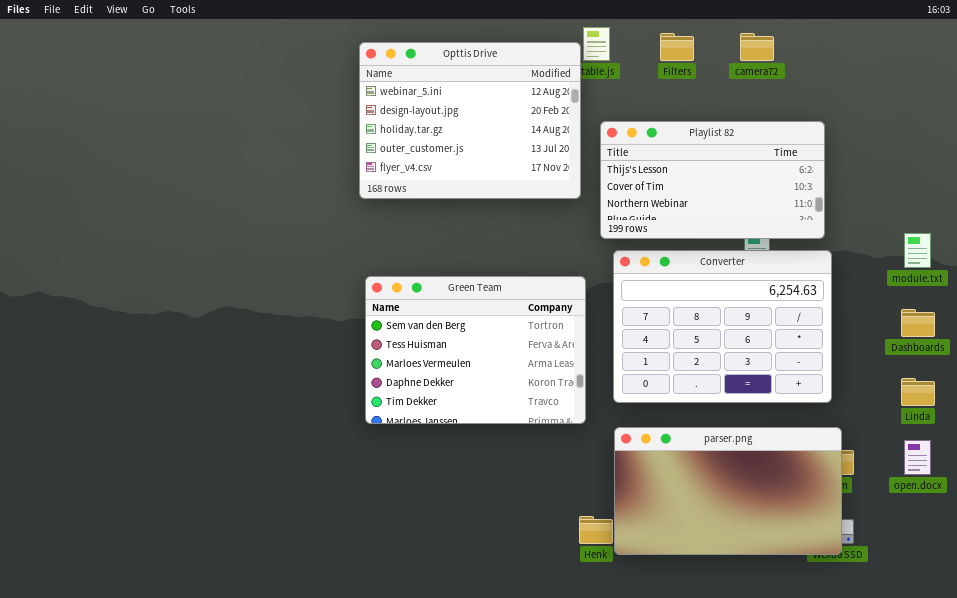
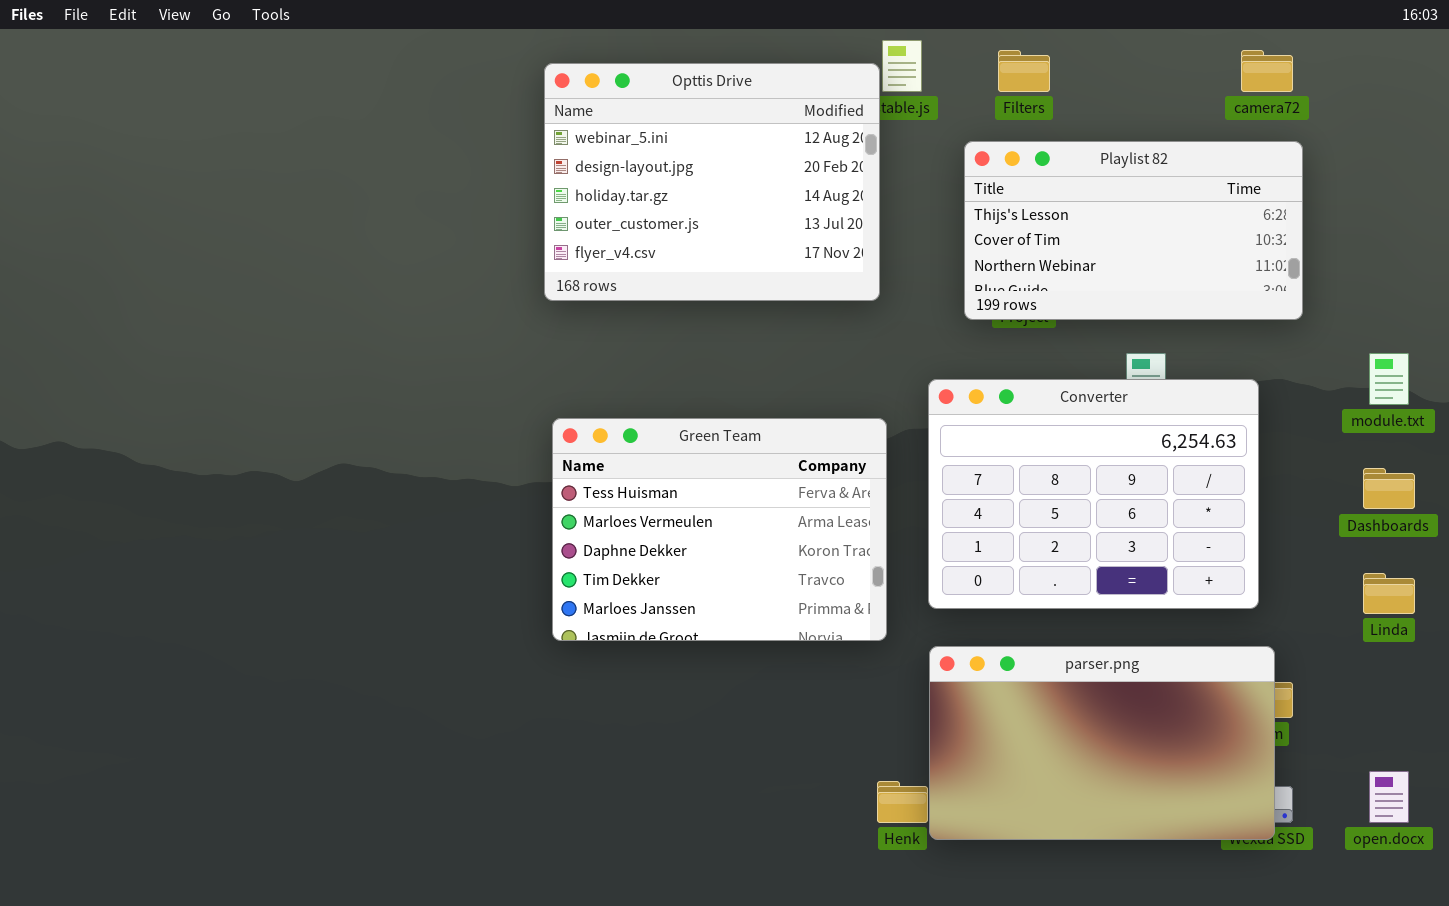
camera72: [740,33,774,61] -> [1241,50,1293,92], moved
Playlist 82: [600,121,825,239] -> [964,141,1303,320], moved
Green Team: [365,276,586,424] -> [552,418,887,641], scrolled down 1 row
open.docx: [904,440,931,475] -> [1369,771,1409,823], moved

